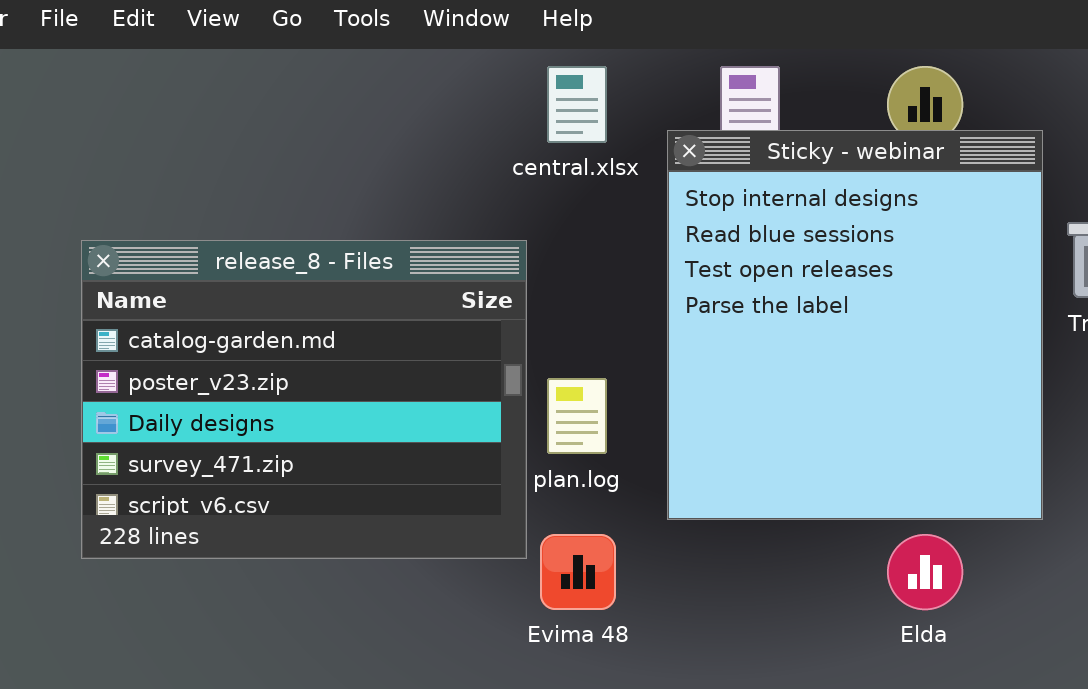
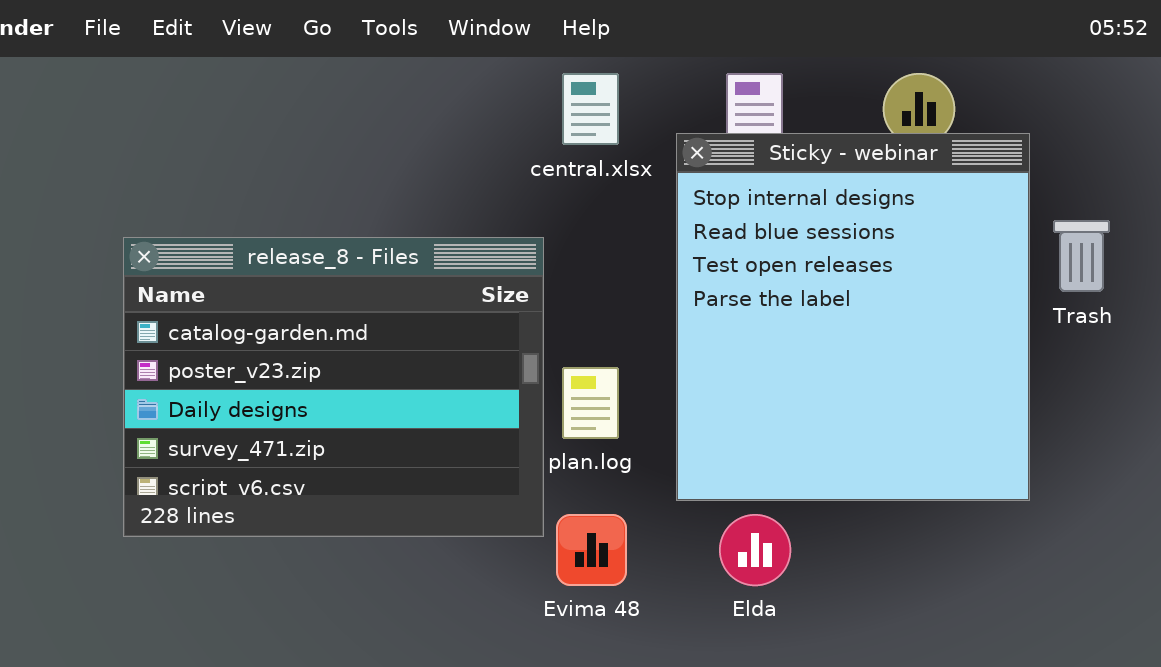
Elda: [887,534,963,610] -> [719,514,791,586], moved

